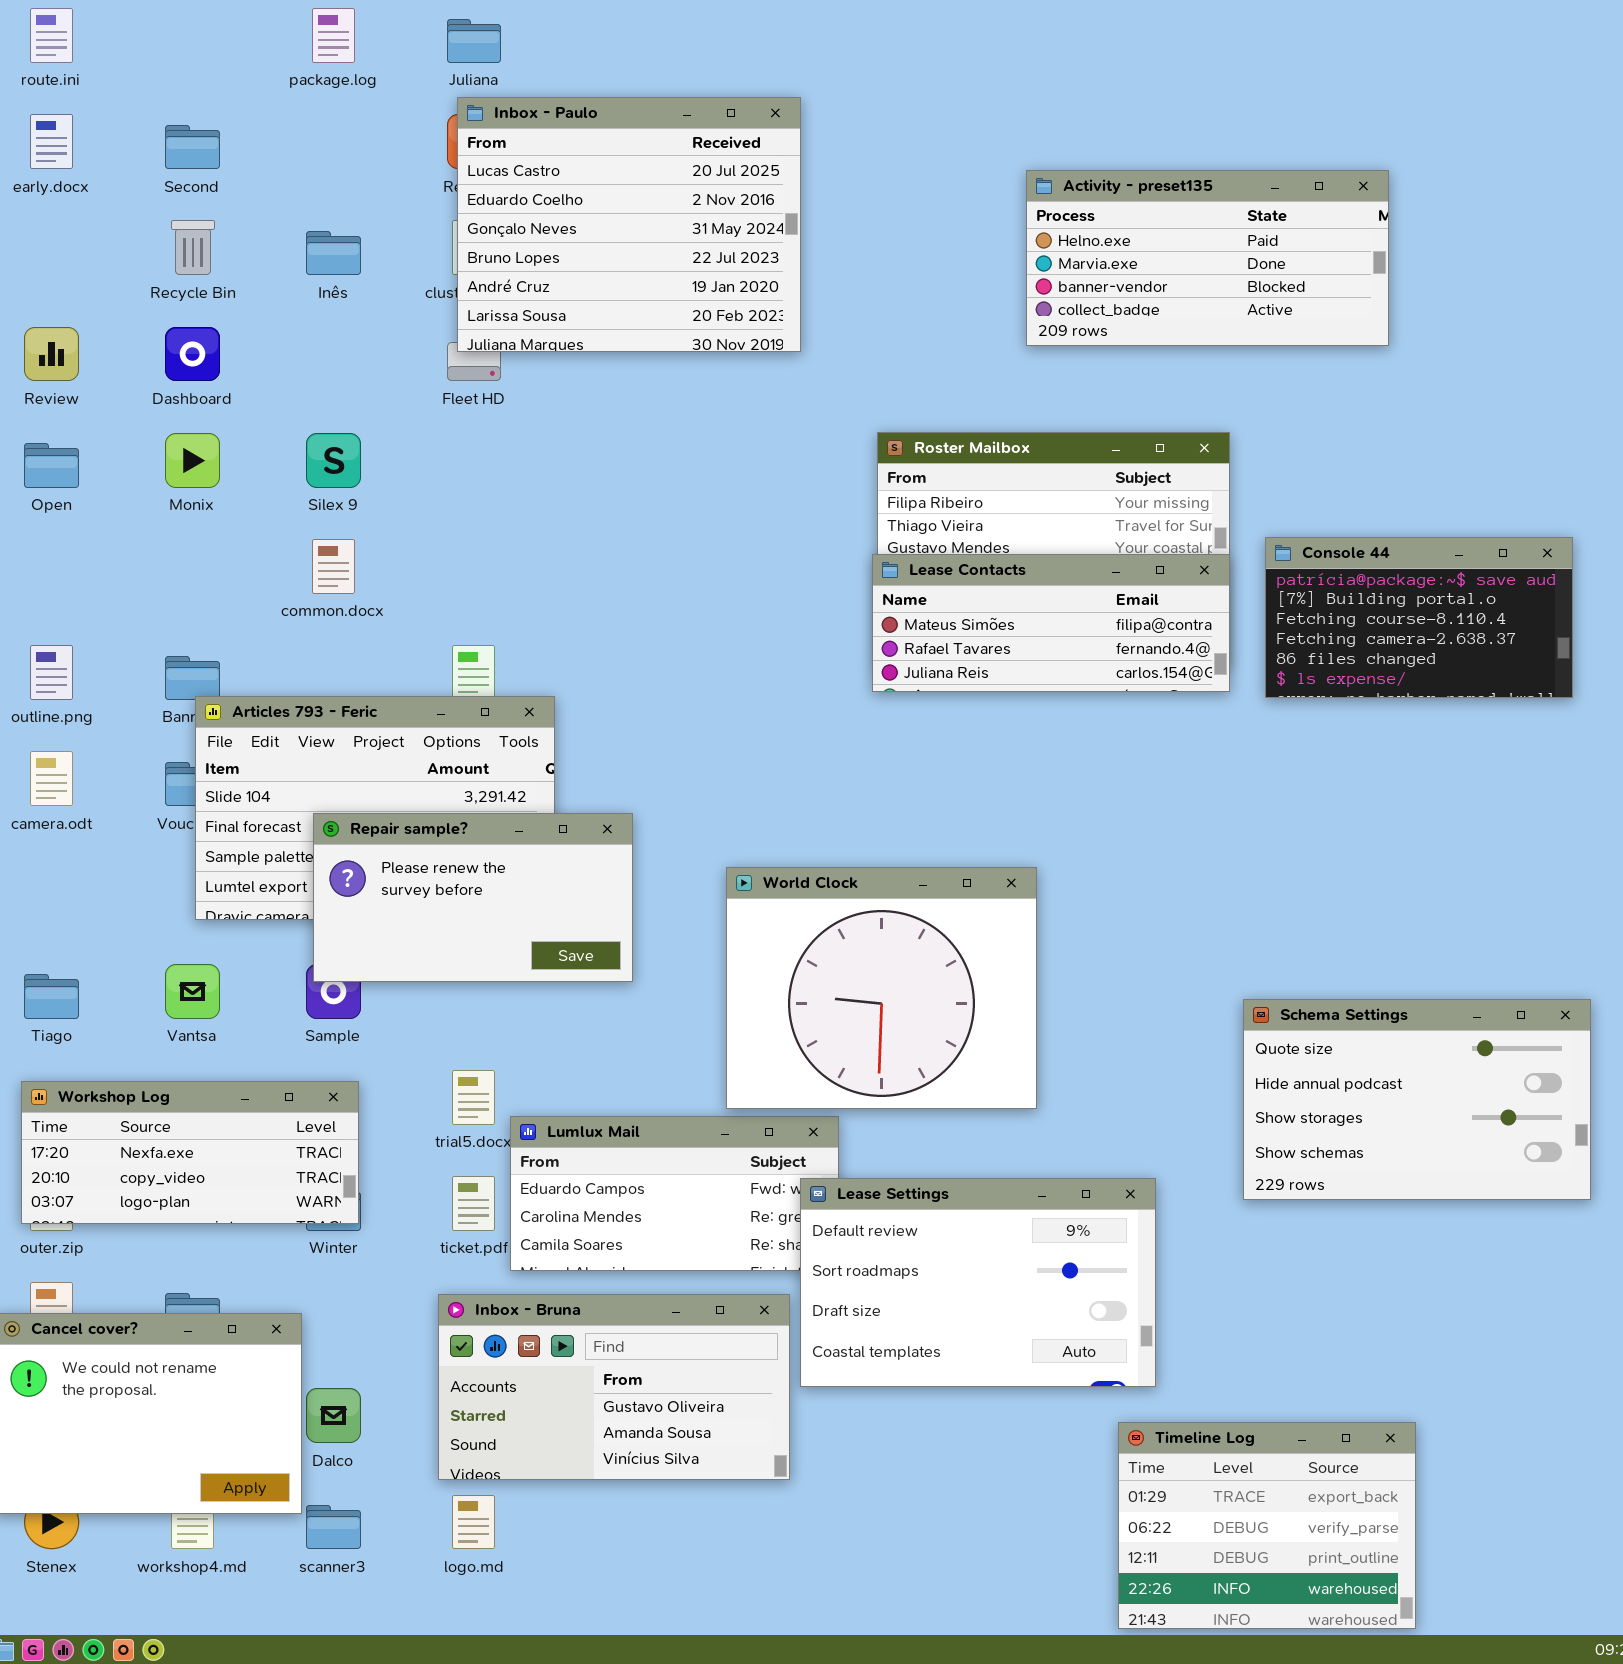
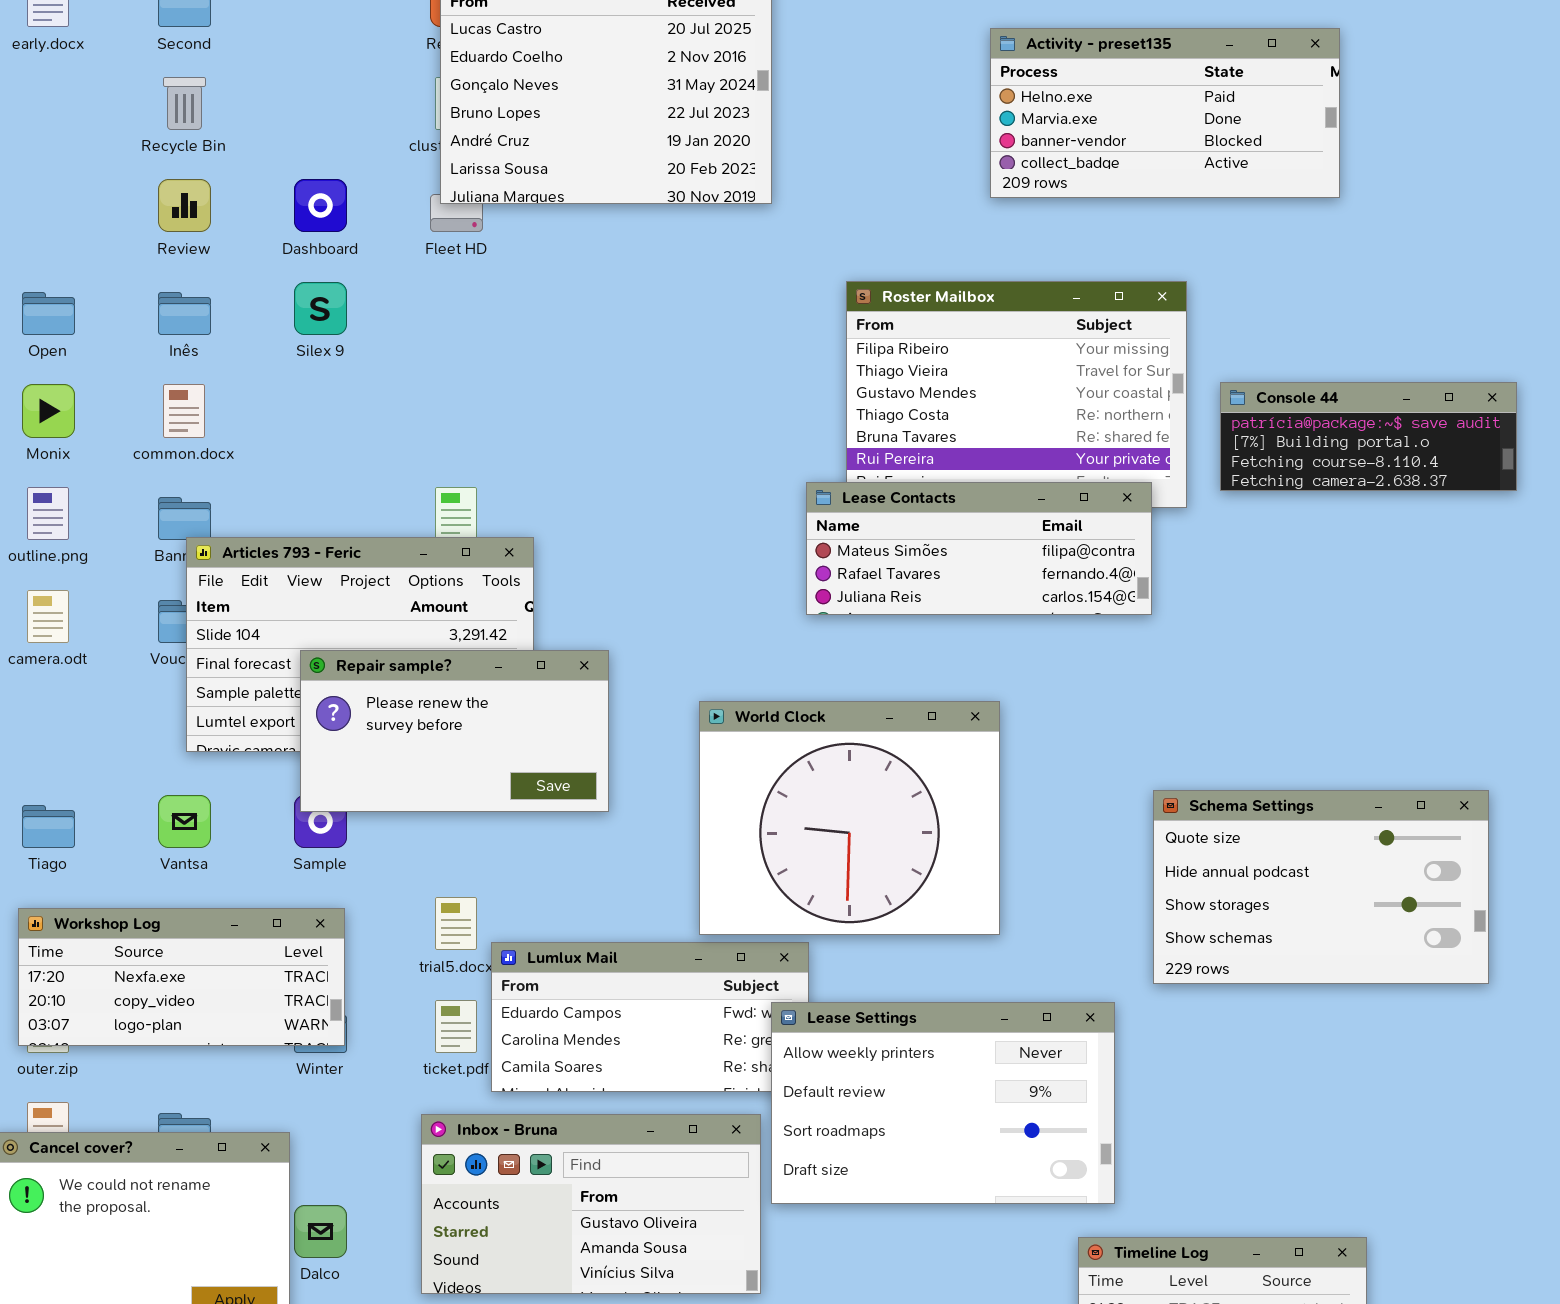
Inês: [306,231,361,275] -> [158,292,211,335], moved
Review: [24,327,79,381] -> [158,179,211,232], moved
Dashboard: [165,327,220,381] -> [294,179,347,232], moved
Monix: [165,433,220,488] -> [22,384,75,438], moved
Console 44: [1265,537,1573,698] -> [1220,382,1517,491], resized
common.docx: [312,539,355,594] -> [163,384,205,438], moved
Lease Contacts: [872,554,1230,692] -> [806,482,1152,615], moved
Schema Settings: [1243,999,1591,1200] -> [1153,790,1489,984], moved
Lease Settings: [800,1178,1156,1387] -> [771,1002,1115,1204], scrolled up 1 row

